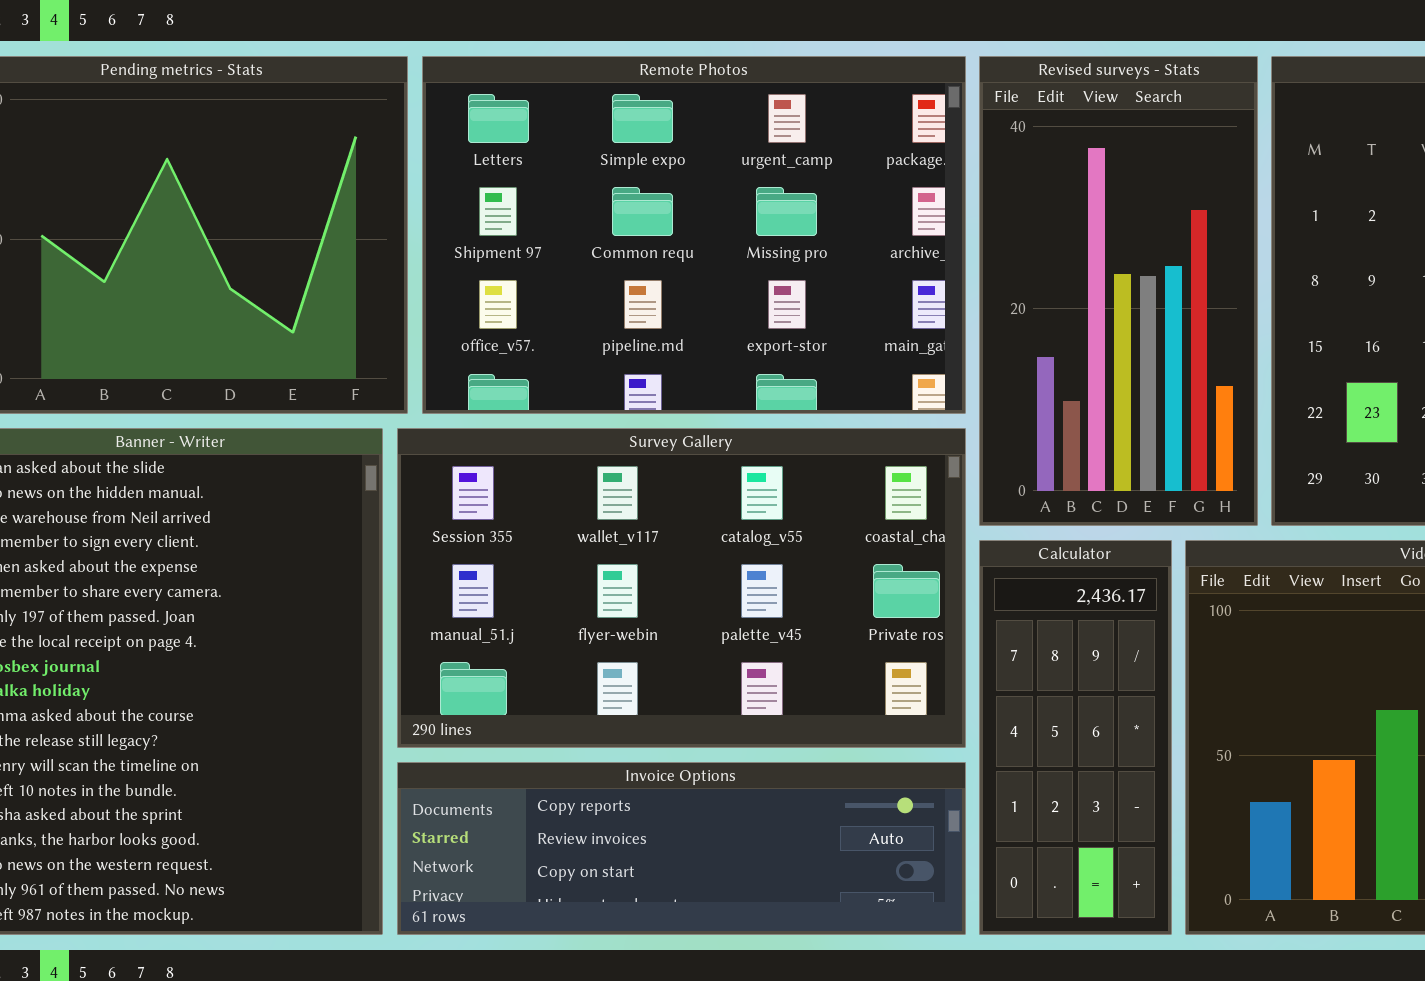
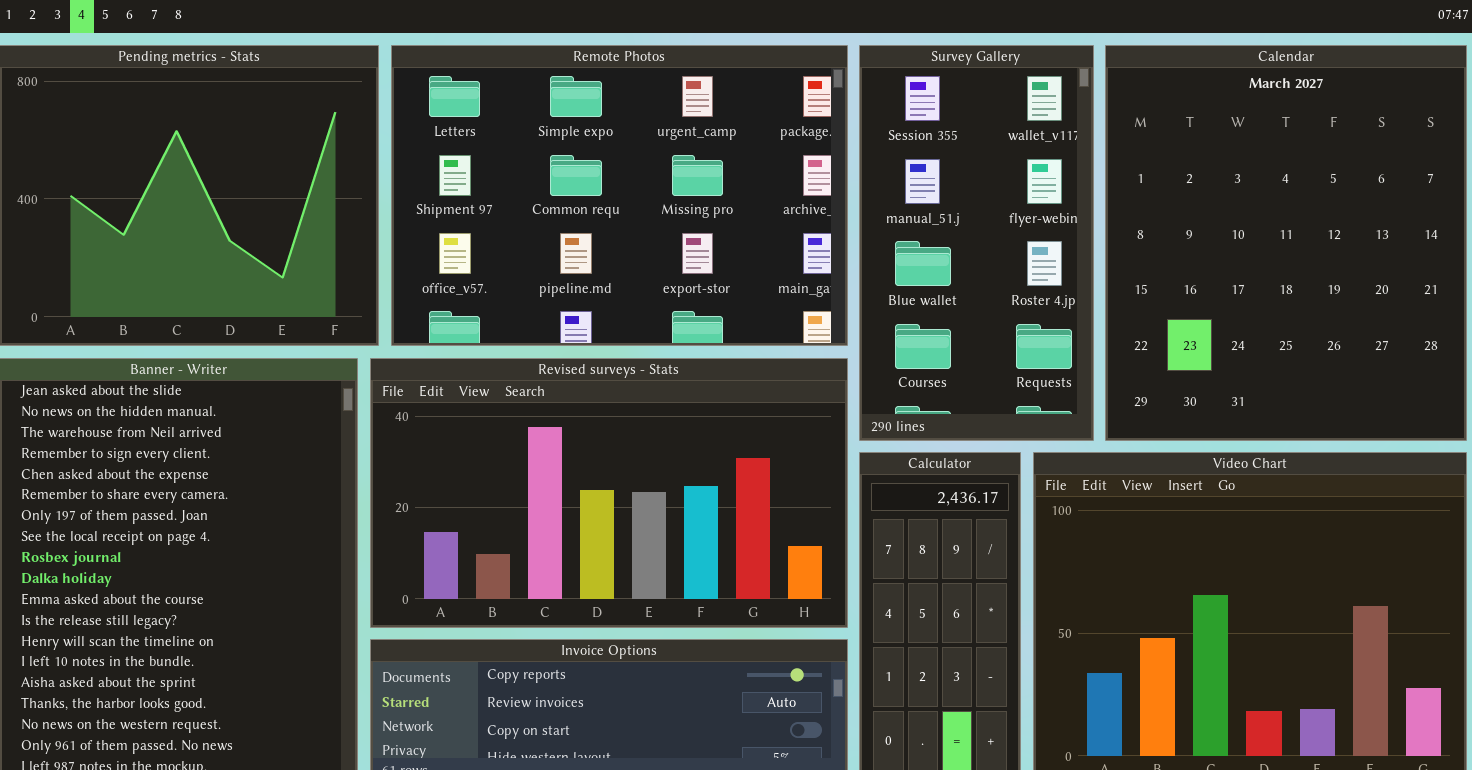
Revised surveys - Stats: [979,56,1258,526] -> [370,358,848,628], moved, resized
Survey Gallery: [397,428,966,748] -> [859,45,1094,441], moved, resized

